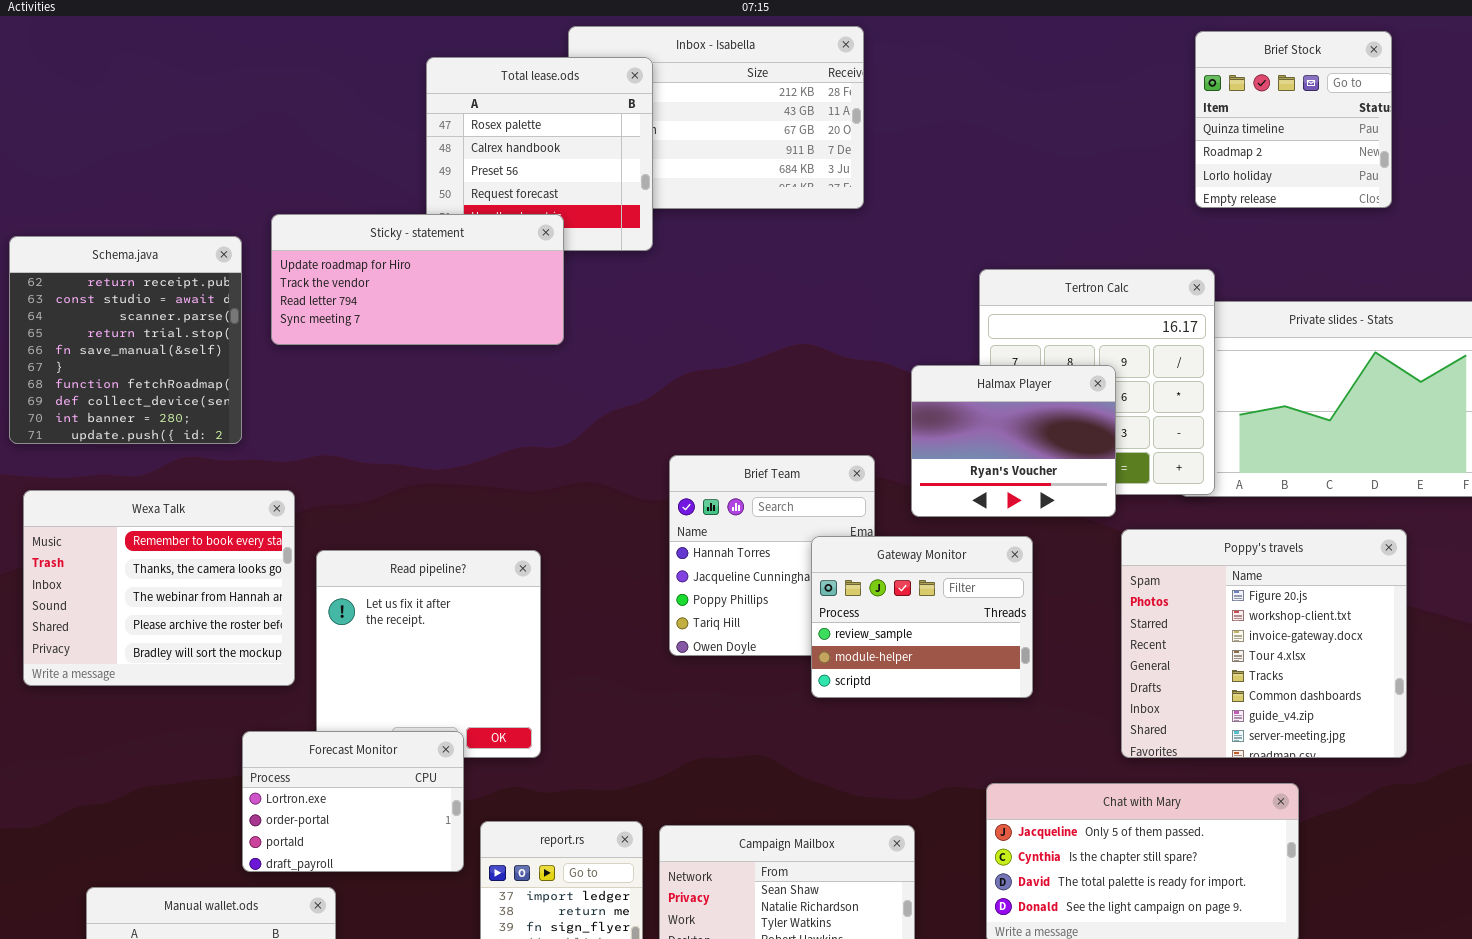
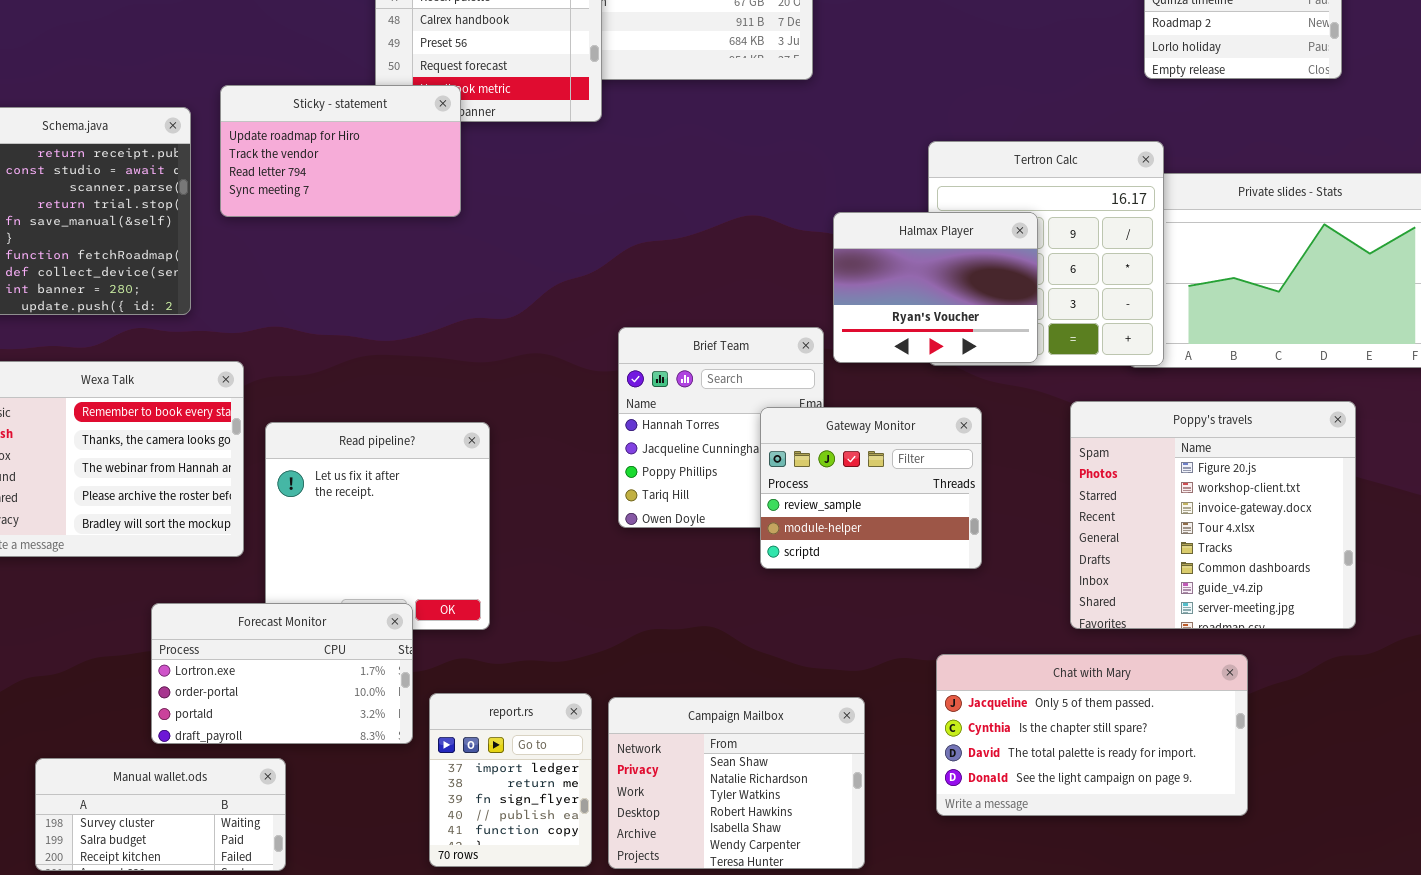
Sticky - statement: [271,214,564,345] -> [220,85,461,217], resized
Halmax Player: [911,365,1116,517] -> [833,212,1038,363], moved
Forecast Monitor: [242,731,464,872] -> [151,603,413,744], resized

